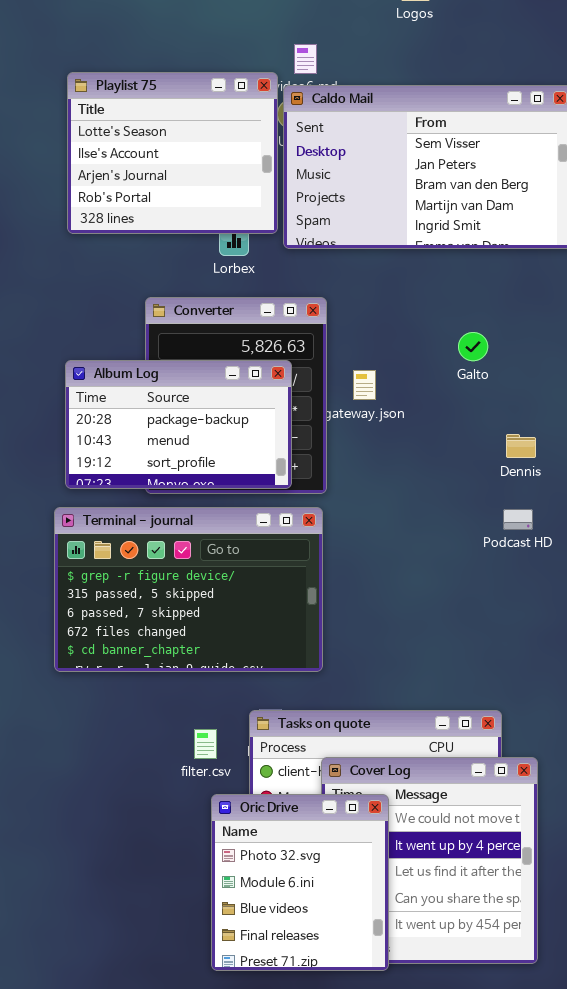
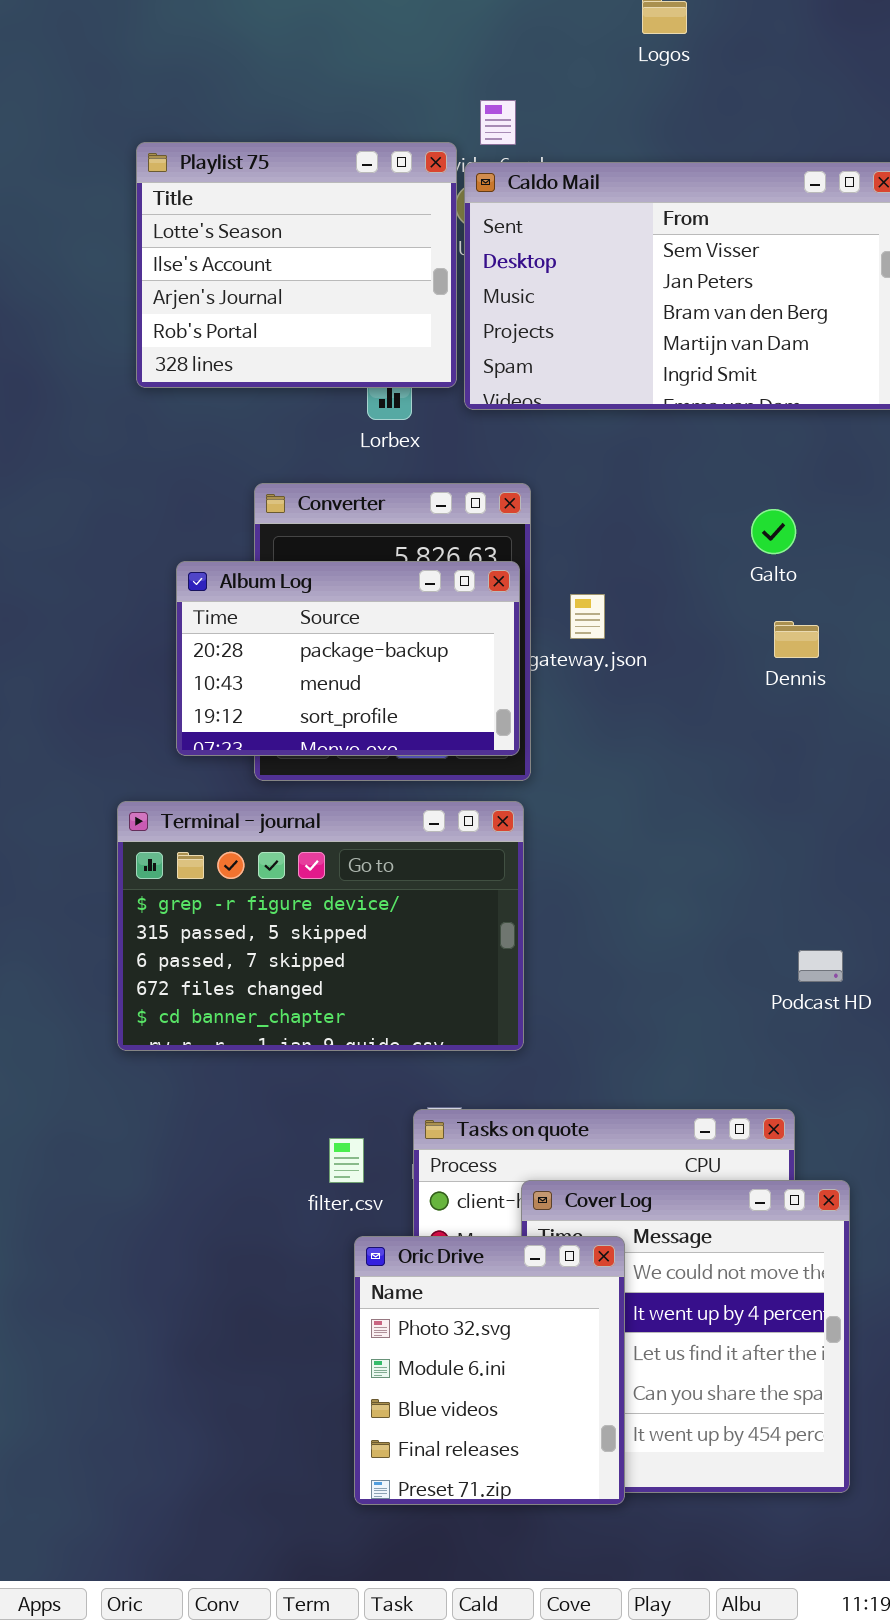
Galto: [458,332,488,361] -> [751,509,796,554], moved
Album Log: [65,360,292,489] -> [176,561,520,756], moved
Dennis: [506,434,536,458] -> [774,621,819,658], moved
Podcast HD: [503,509,533,530] -> [798,950,843,982], moved

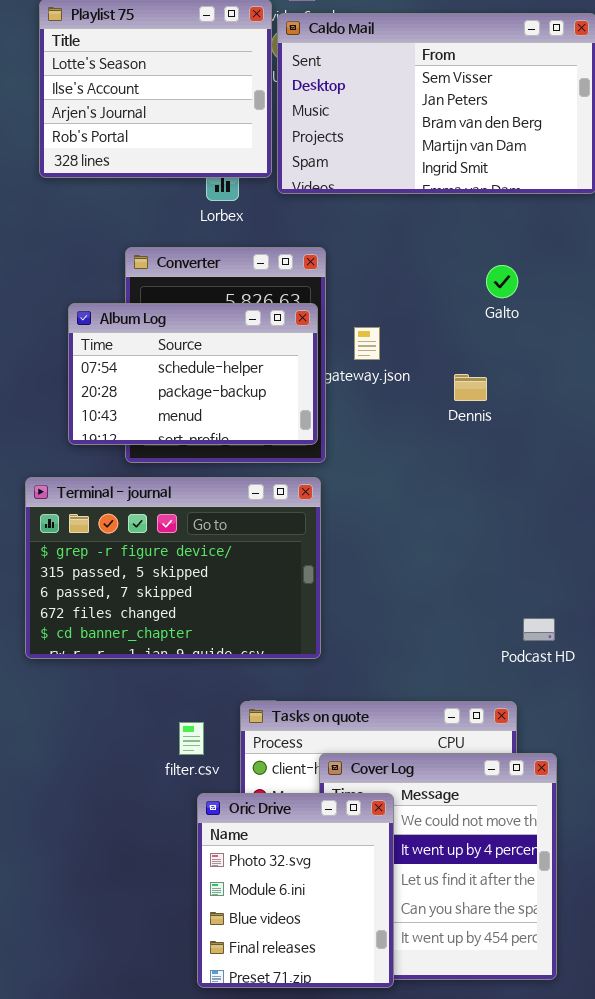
Album Log: [176,561,520,756] -> [68,303,318,445], scrolled up 1 row
Dennis: [774,621,819,658] -> [454,374,487,401], moved
Podcast HD: [798,950,843,982] -> [523,618,555,641], moved

